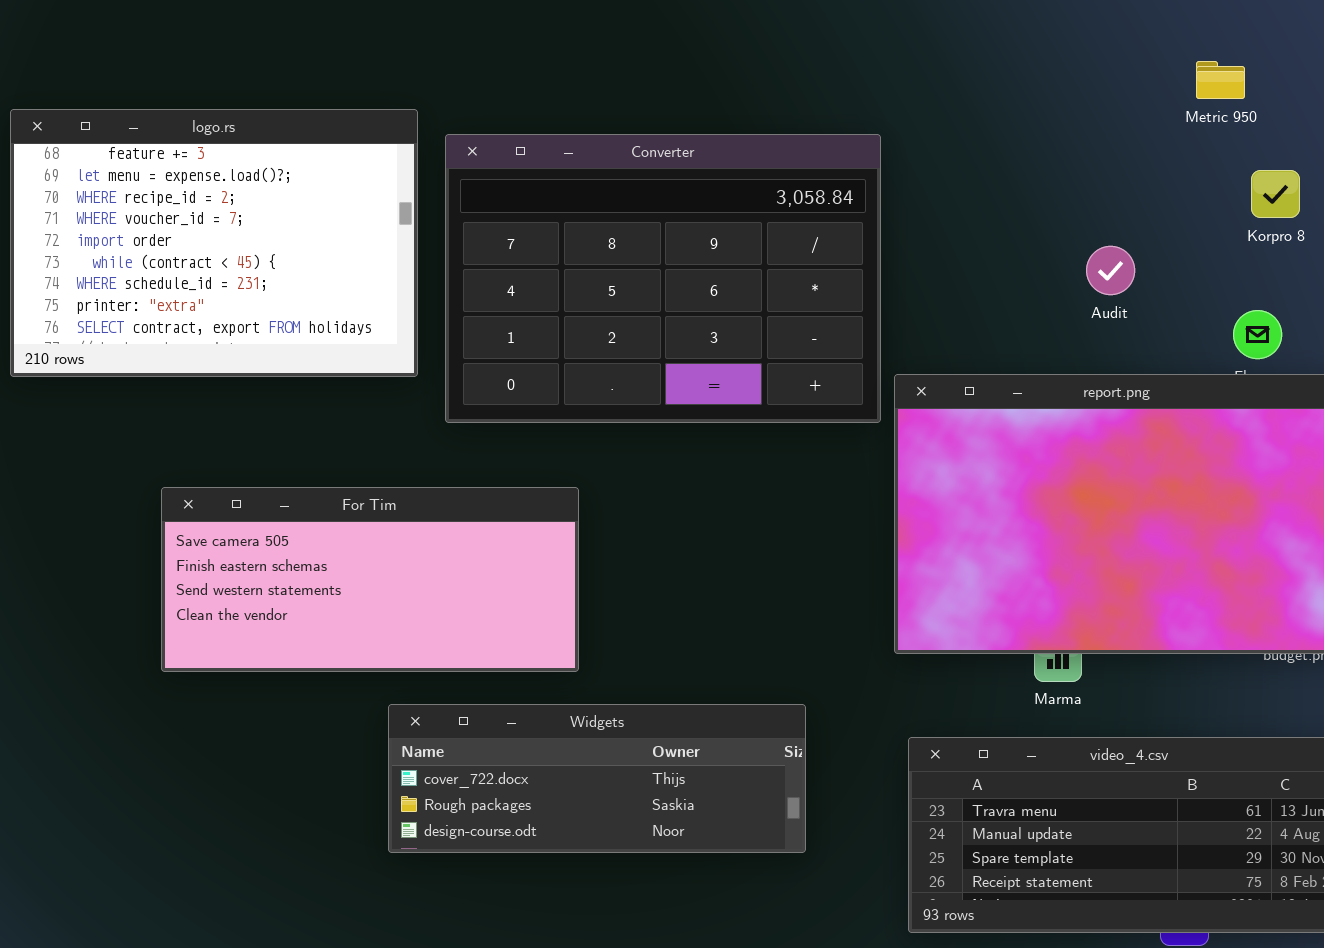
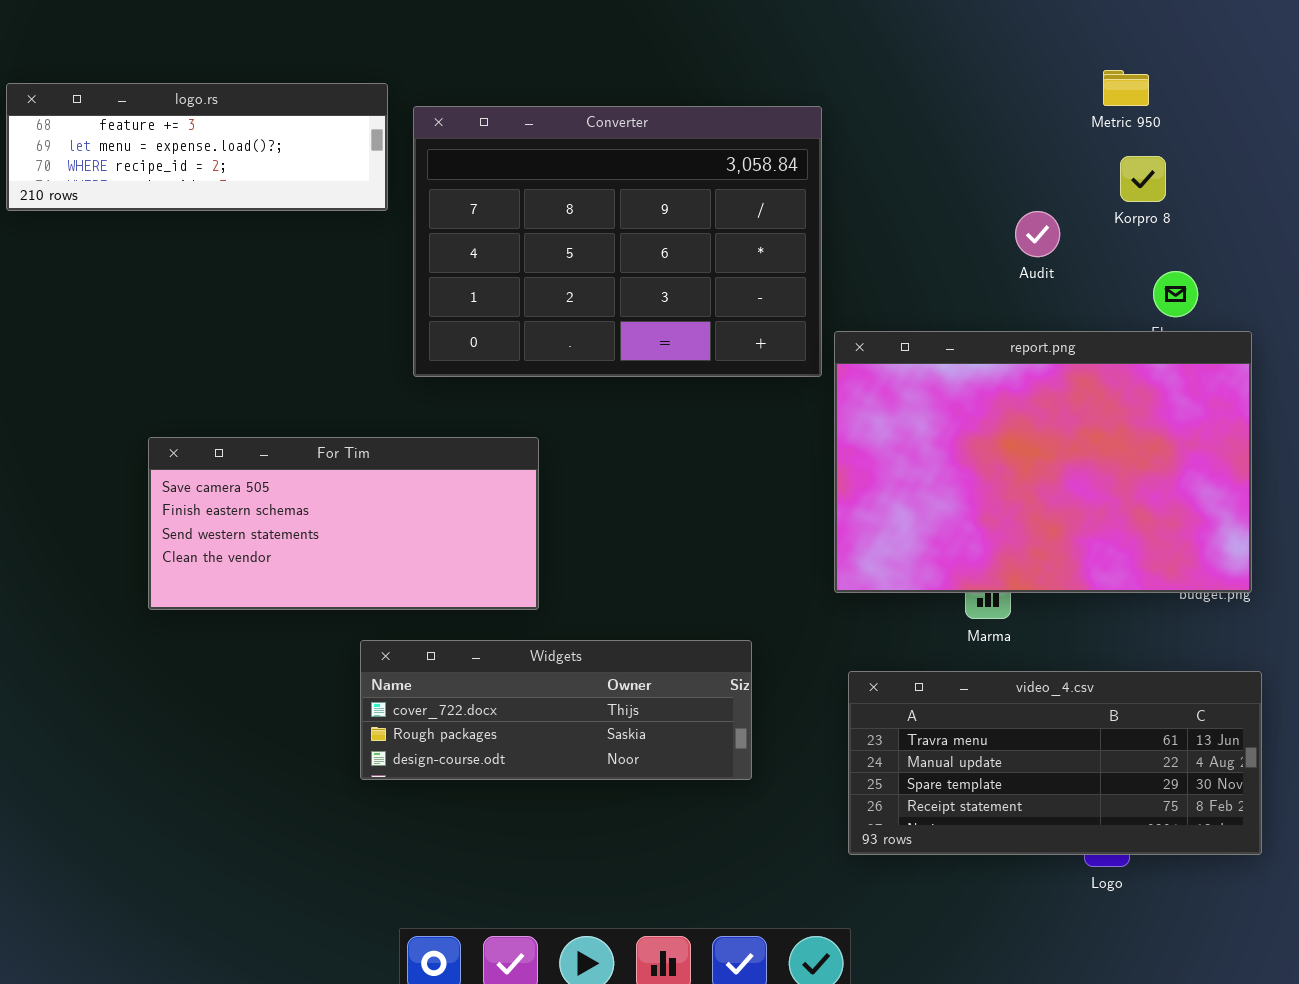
Metric 950: [1196,61,1245,99] -> [1103,70,1149,106], moved
logo.rs: [10,109,418,377] -> [6,83,388,211], resized
Korpro 8: [1251,170,1300,218] -> [1120,156,1166,202], moved

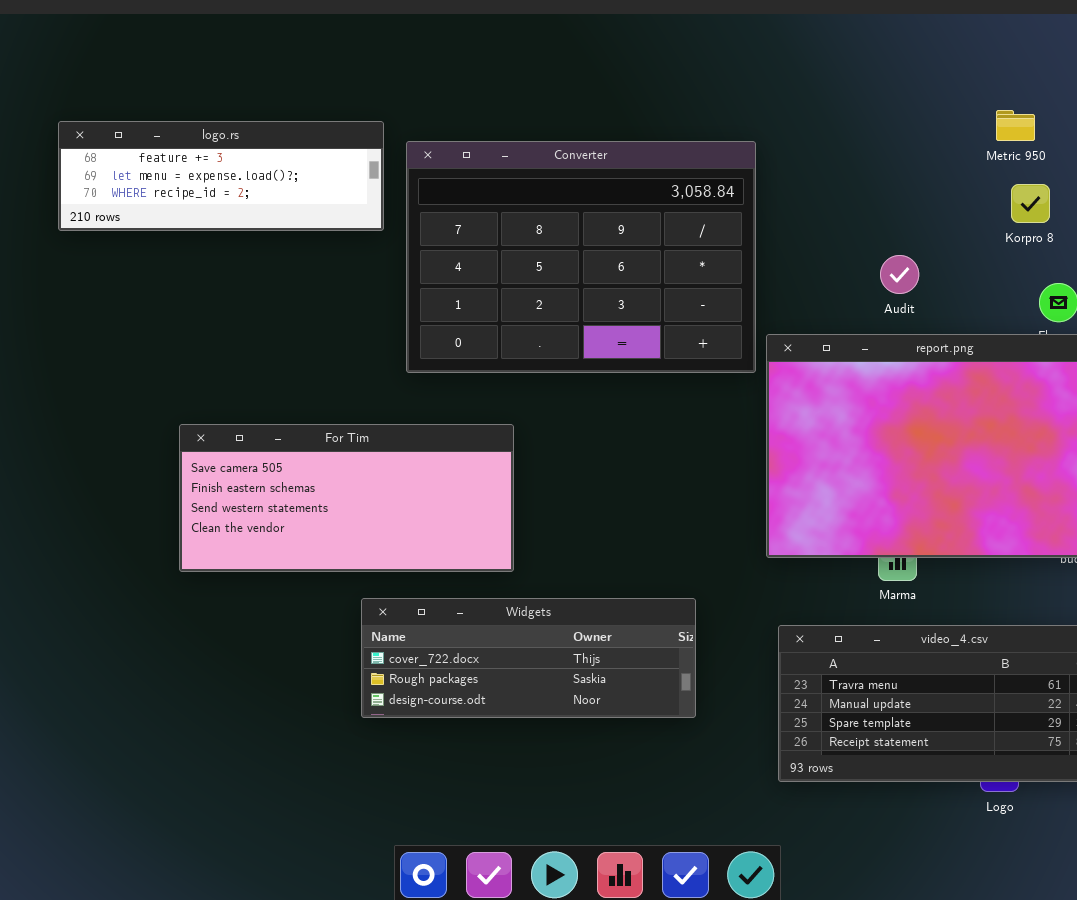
Audit: [1015,211,1060,257] -> [880,255,919,294], moved

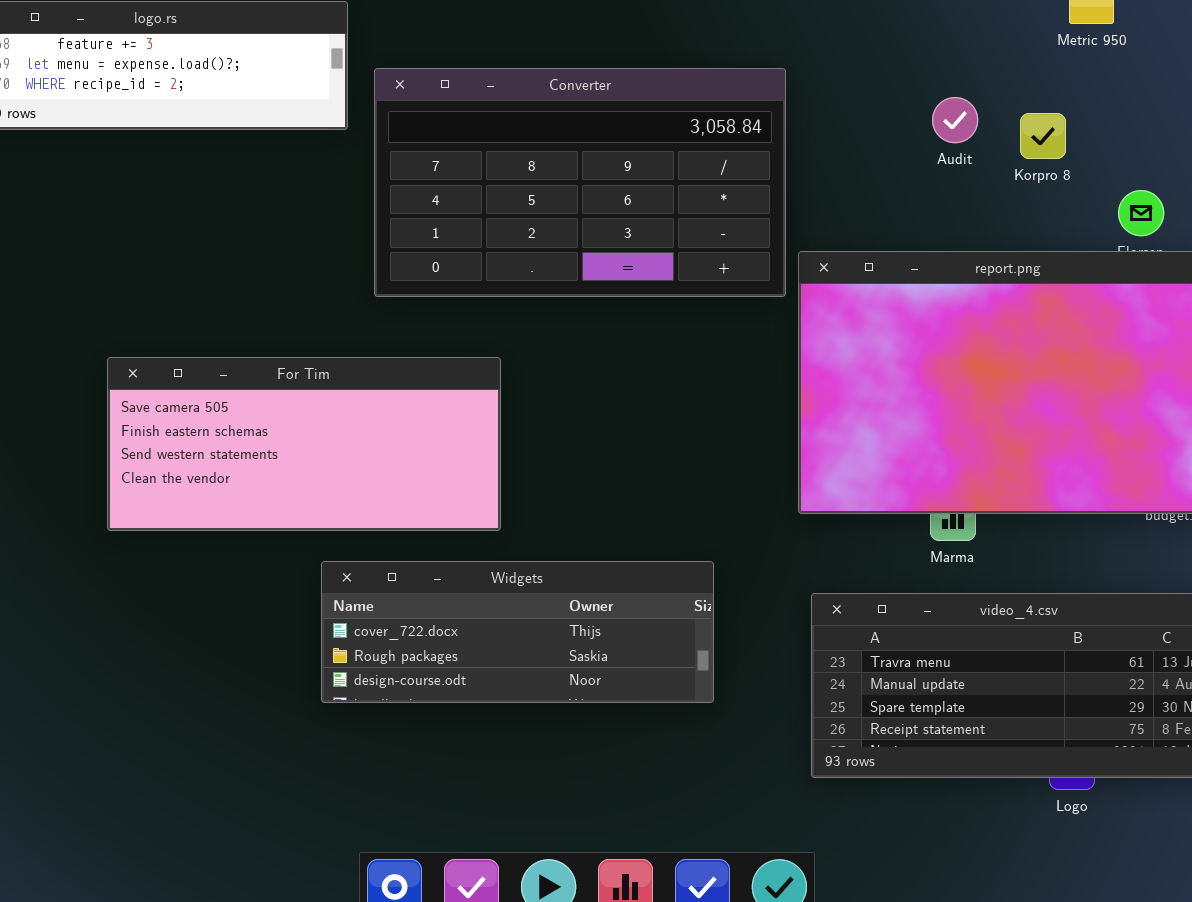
Converter: [406,141,756,373] -> [374,68,786,297], resized
Korpro 8: [1011,184,1050,223] -> [1020,113,1066,159], moved
Audit: [880,255,919,294] -> [932,97,978,143], moved

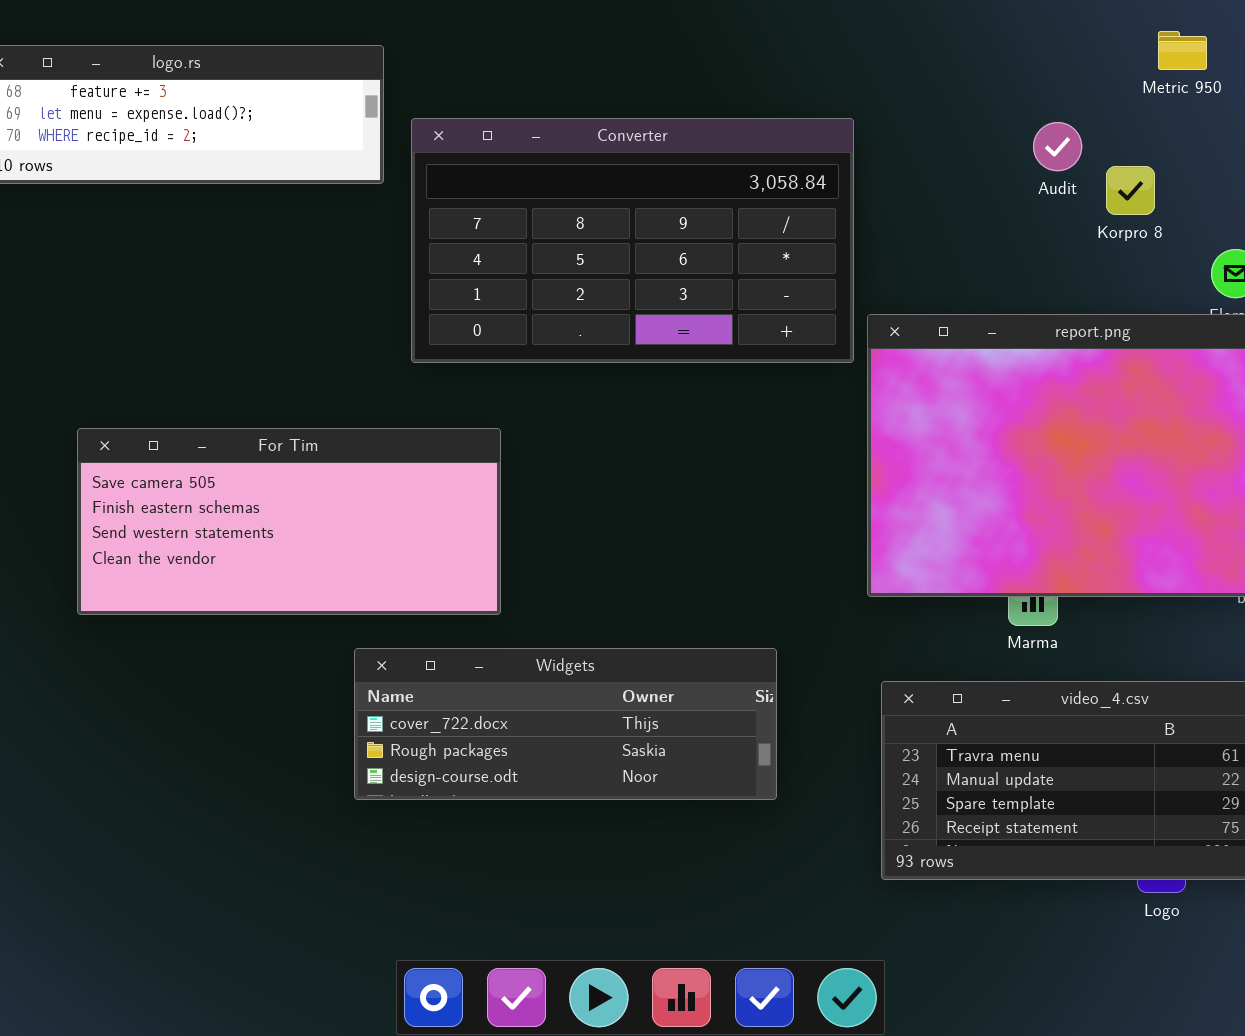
Audit: [932,97,978,143] -> [1033,122,1082,171], moved
For Tim: [107,357,501,531] -> [77,428,501,615], moved

